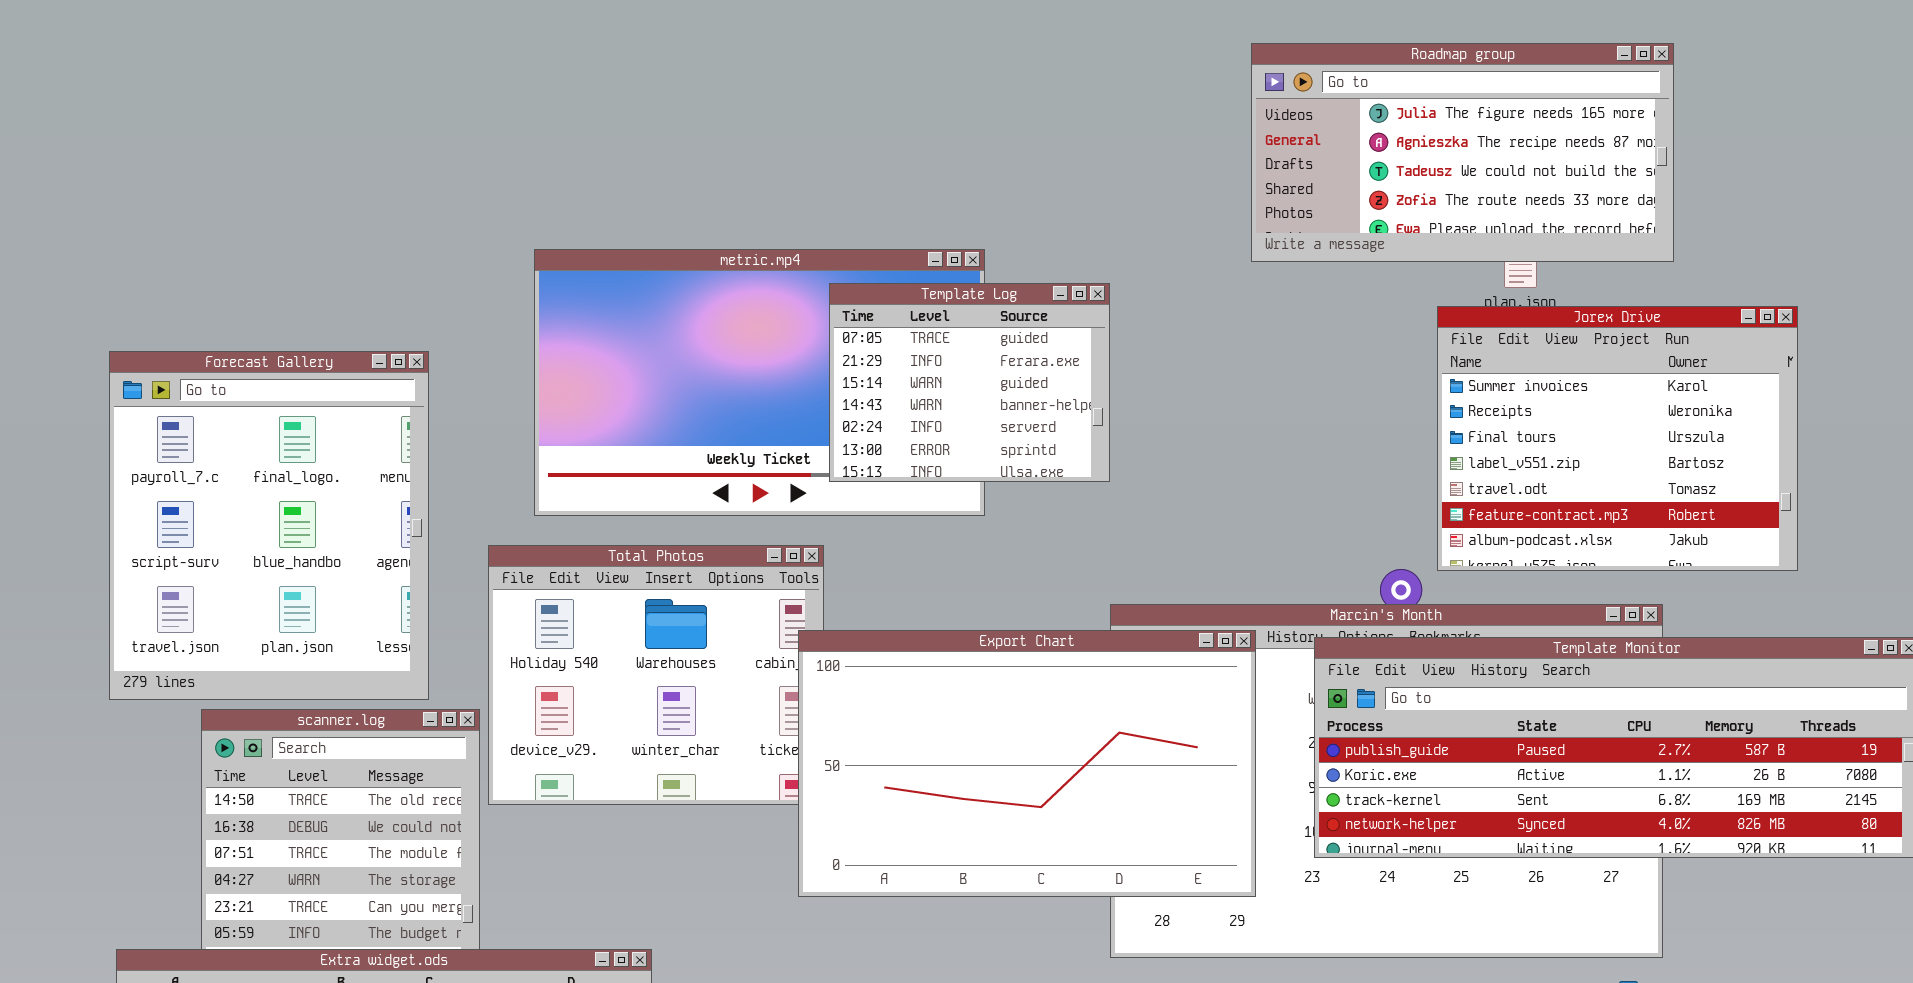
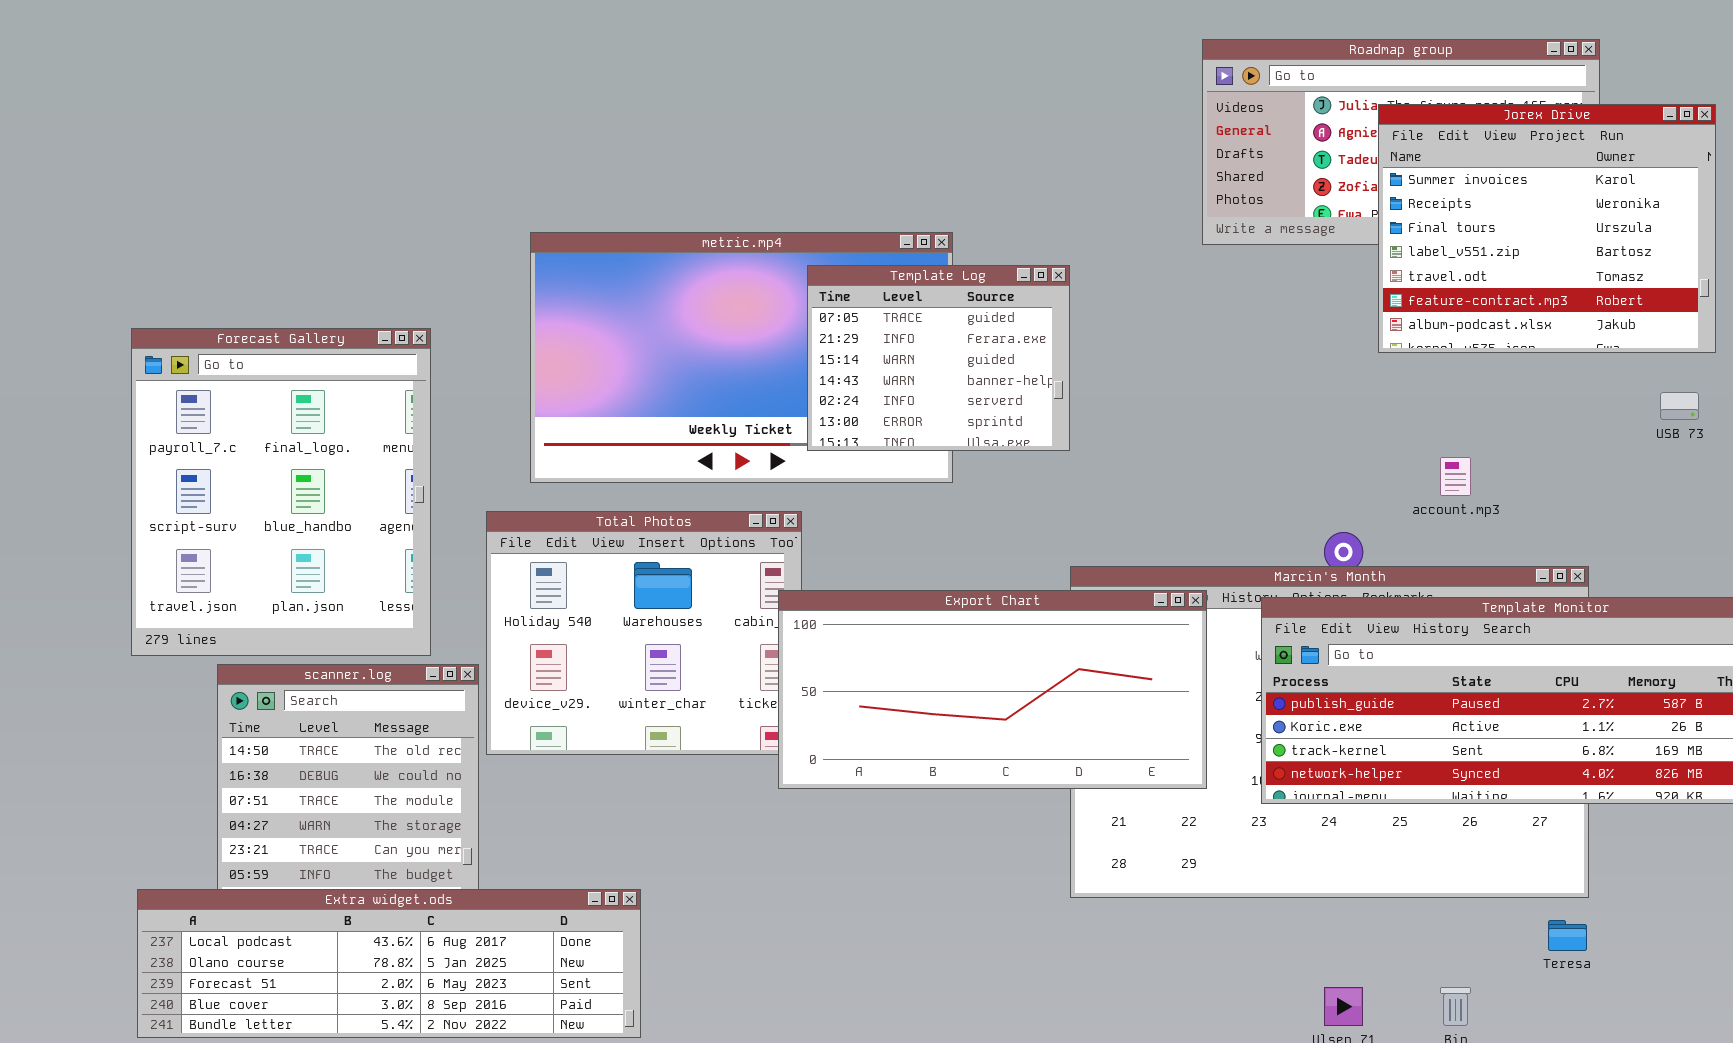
Jorex Drive: [1437,306,1798,571] -> [1378,104,1716,353], moved
Export Chart: [798,630,1256,897] -> [778,590,1207,789], resized

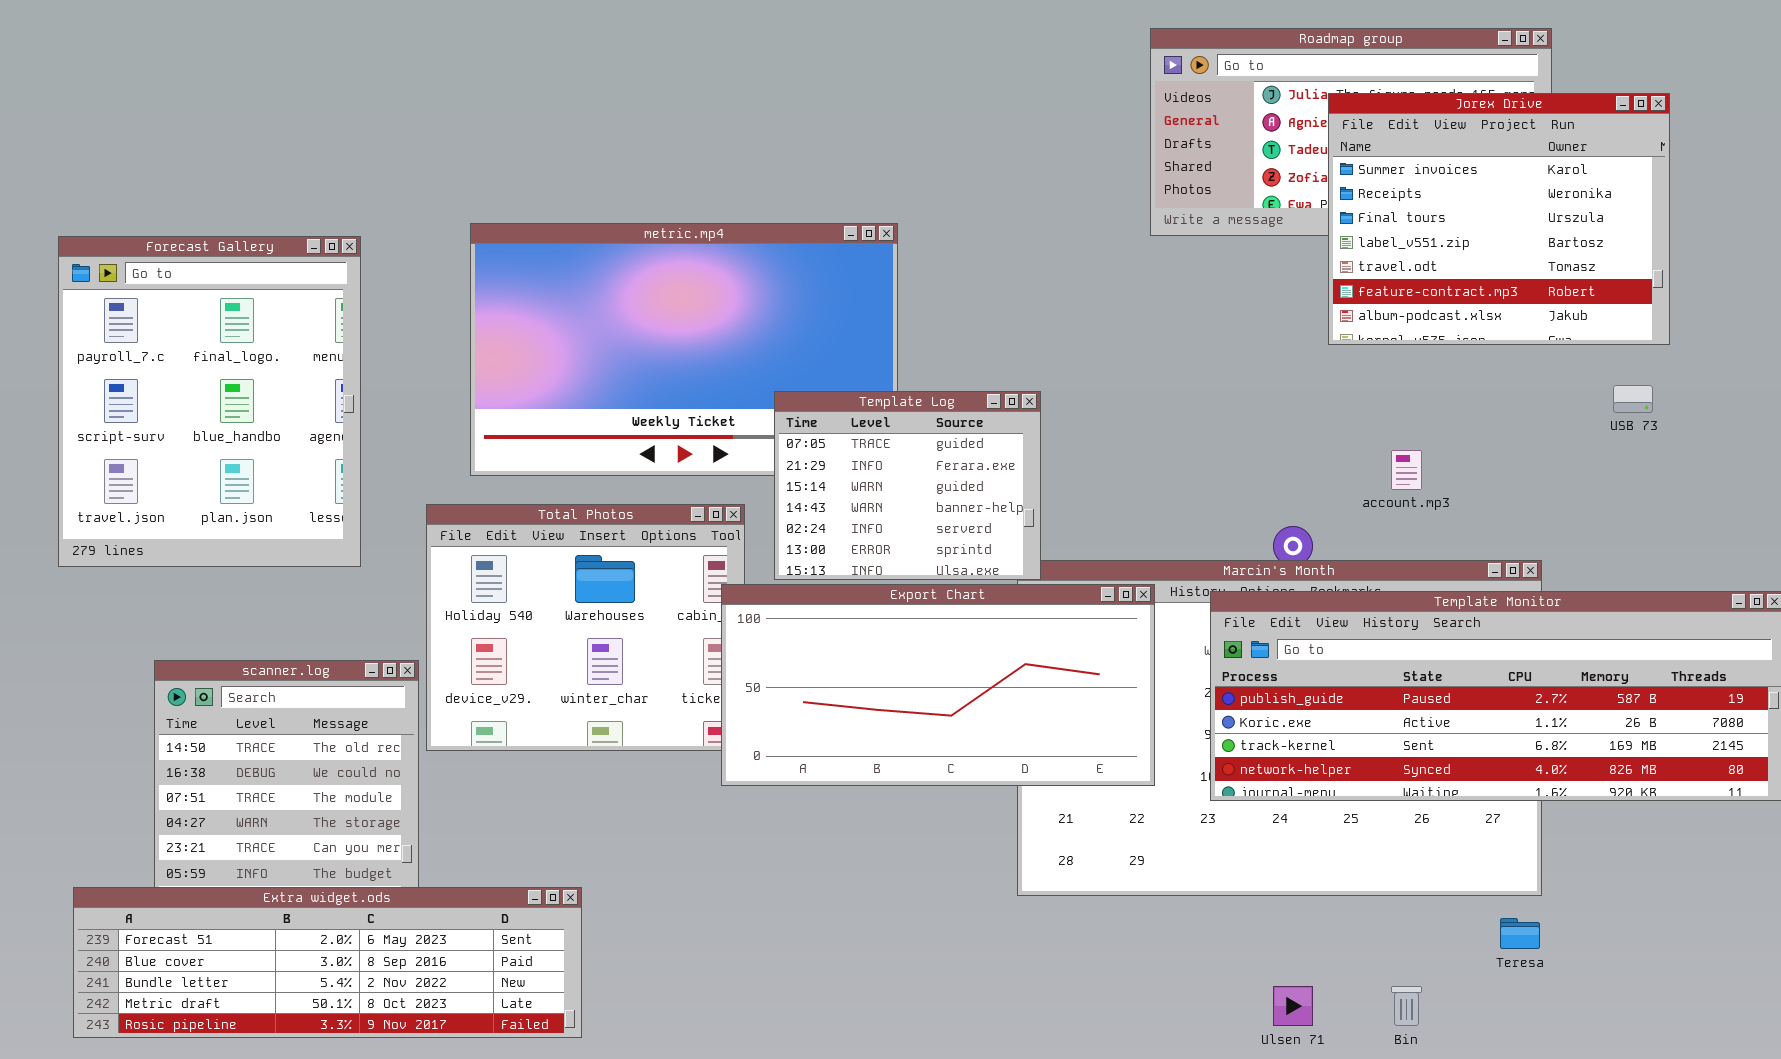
Template Log: [807,265,1070,451] -> [774,391,1041,580], moved
Forecast Gallery: [131,328,431,656] -> [58,236,361,567], moved
Extra widget.ods: [137,889,641,1038] -> [73,887,582,1038], scrolled down 2 rows

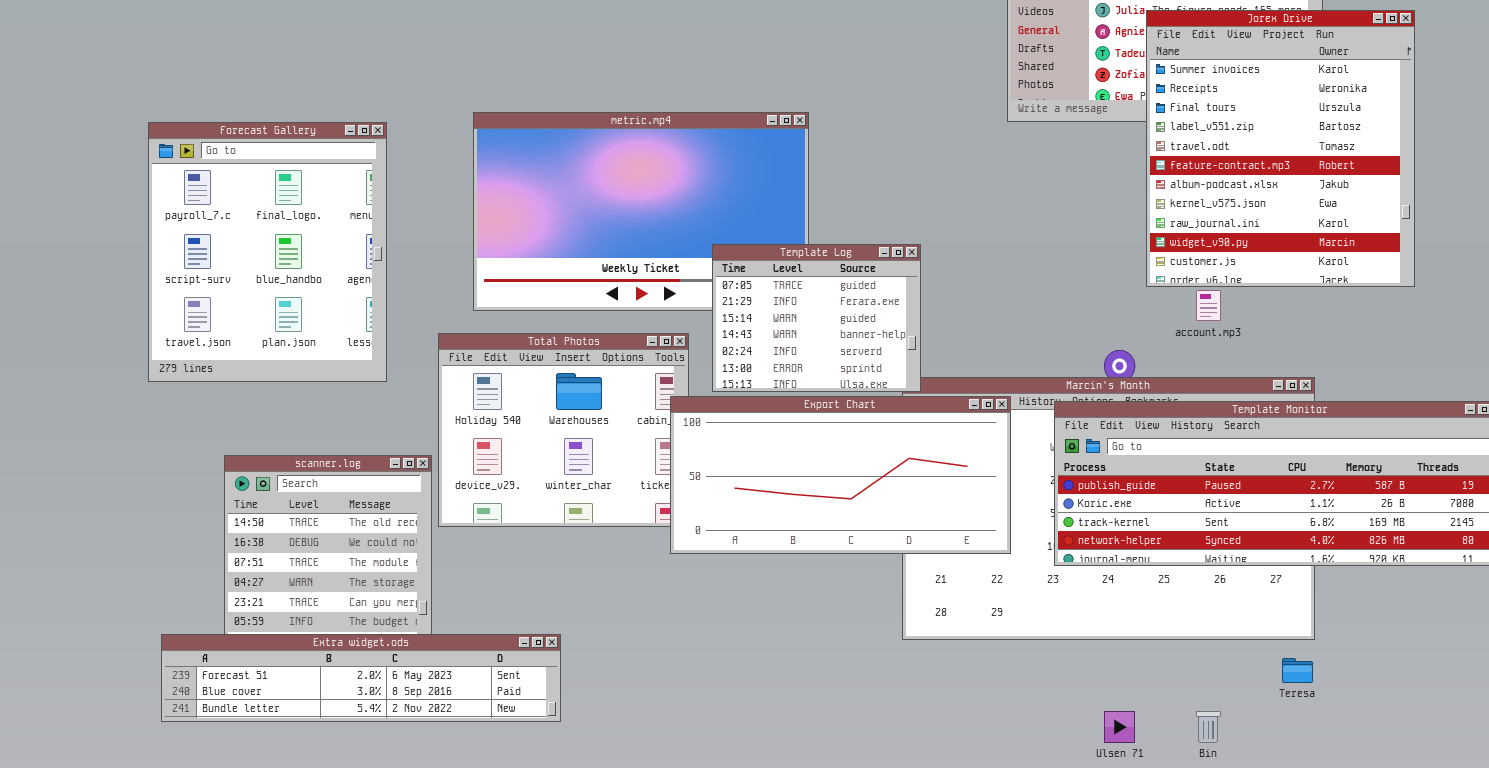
Jorex Drive: [1328,93,1670,345] -> [1146,10,1415,287], resized
Extra widget.ods: [73,887,582,1038] -> [161,634,561,722], resized

